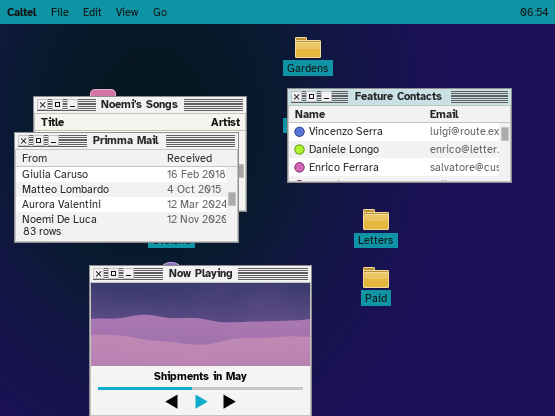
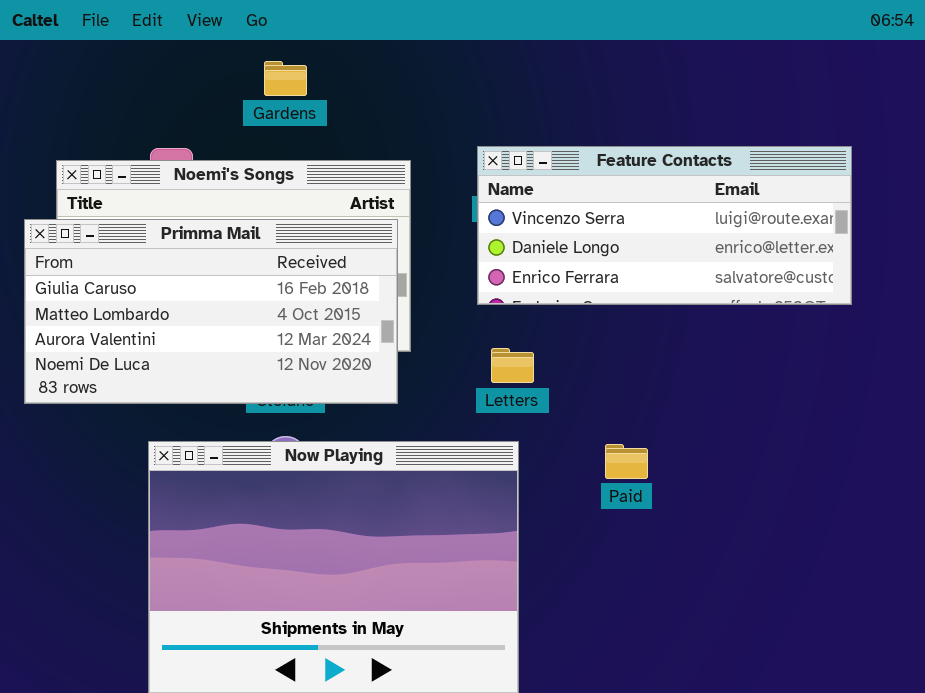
Gardens: [295,37,321,58] -> [264,61,307,96], moved
Letters: [363,209,389,230] -> [491,348,534,383], moved

